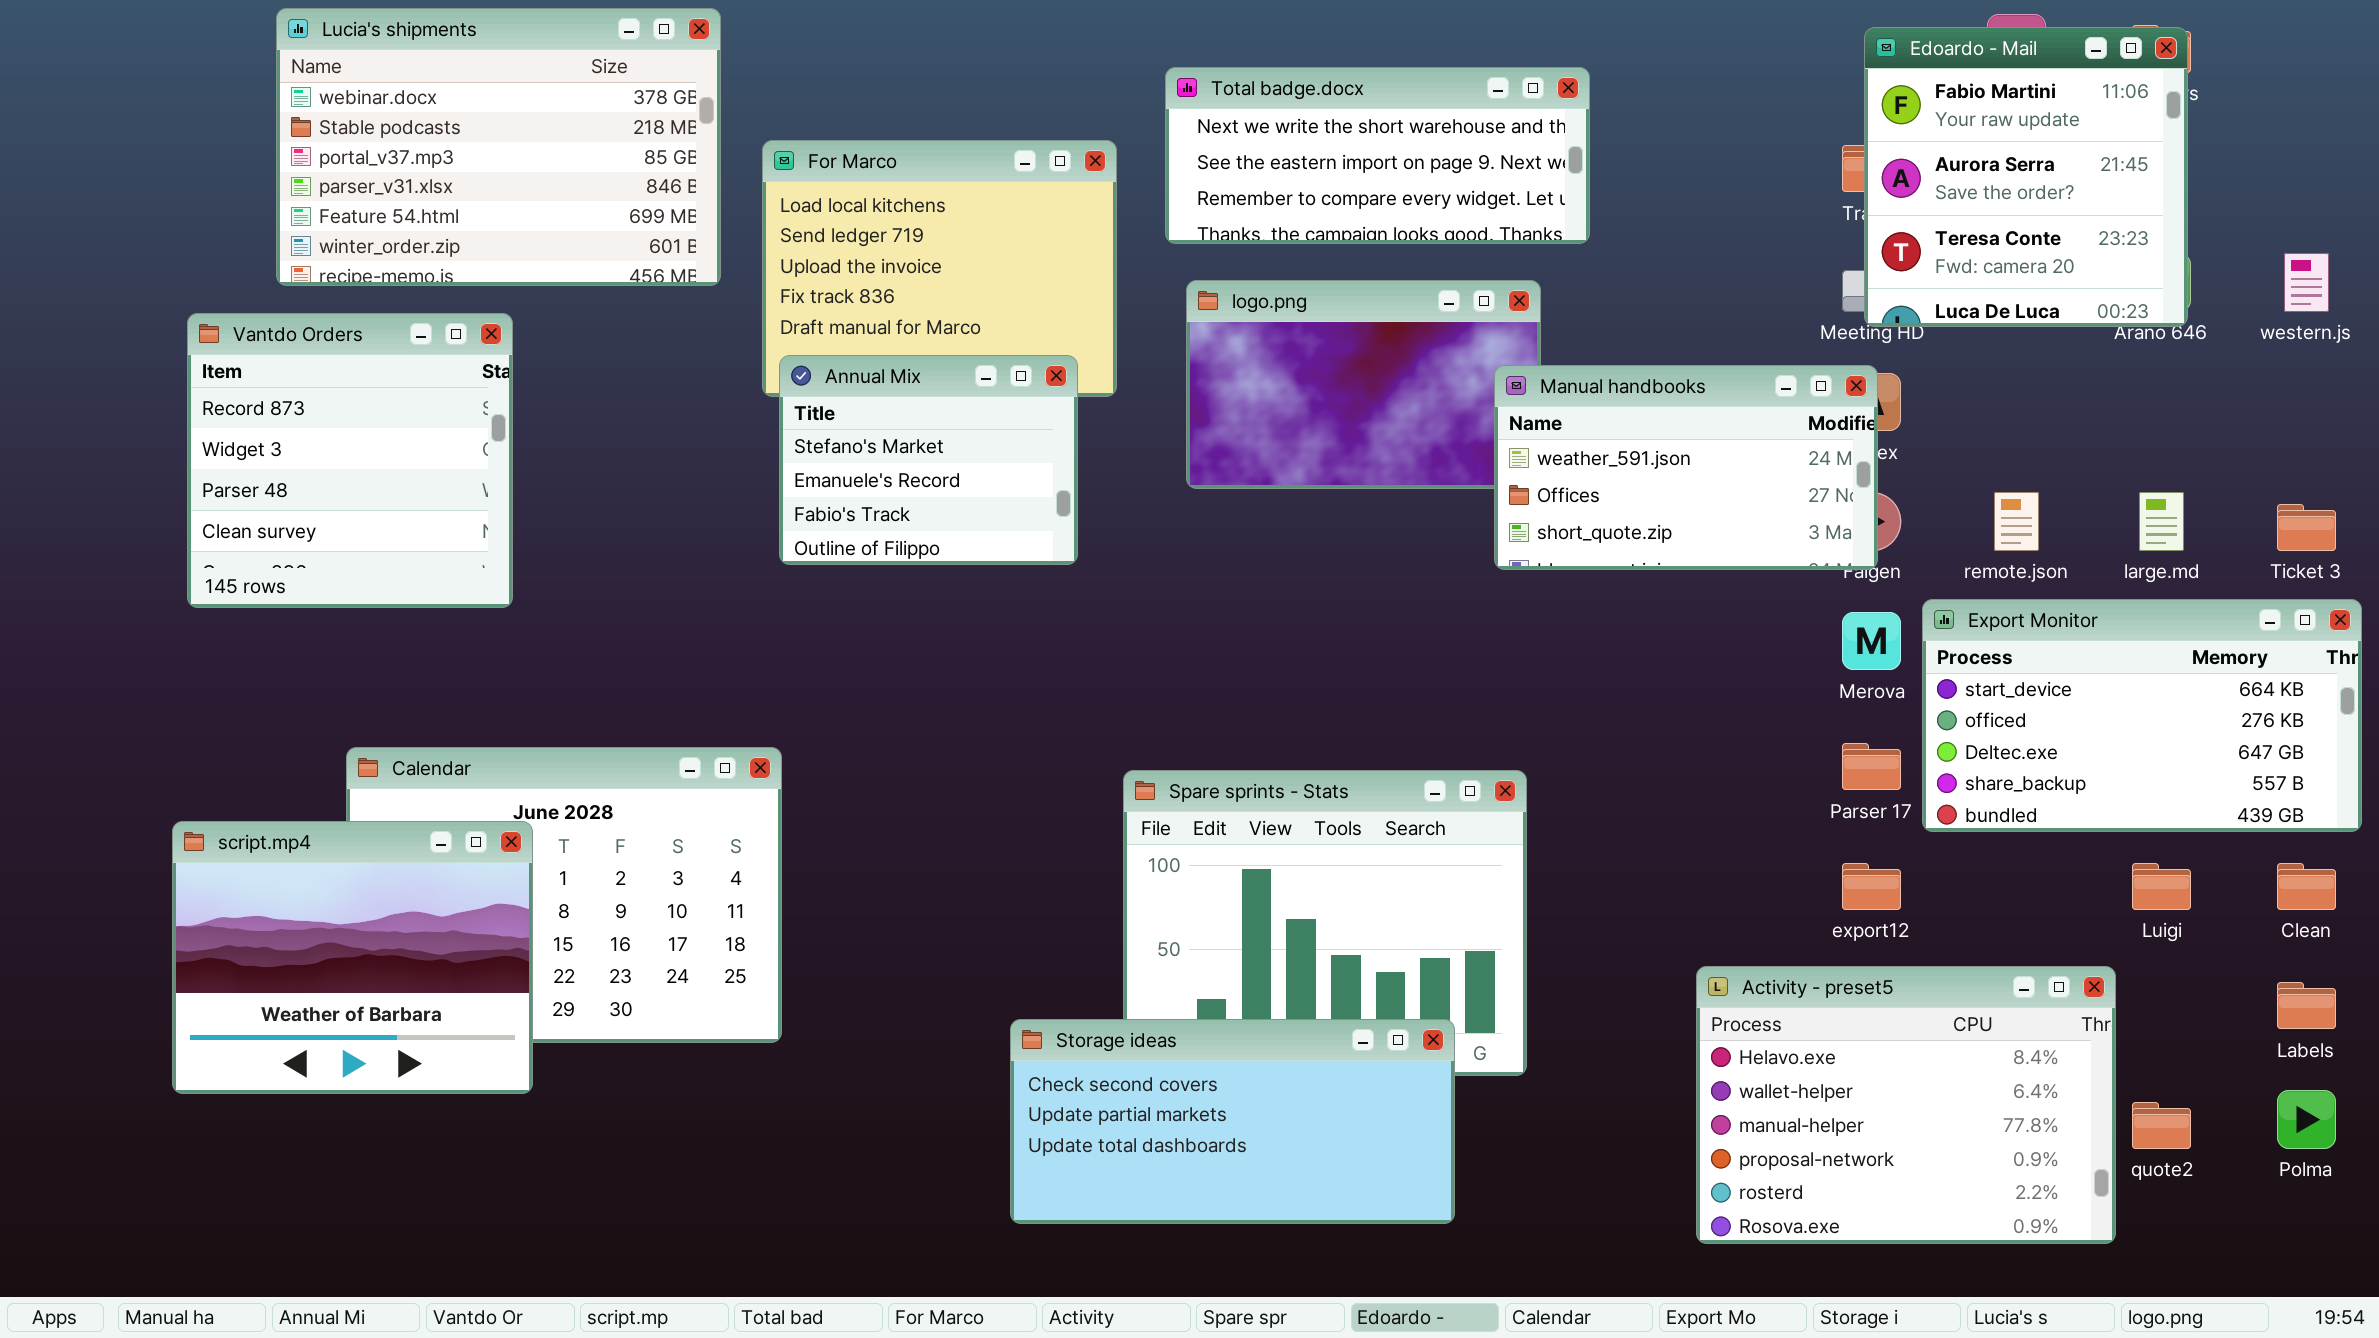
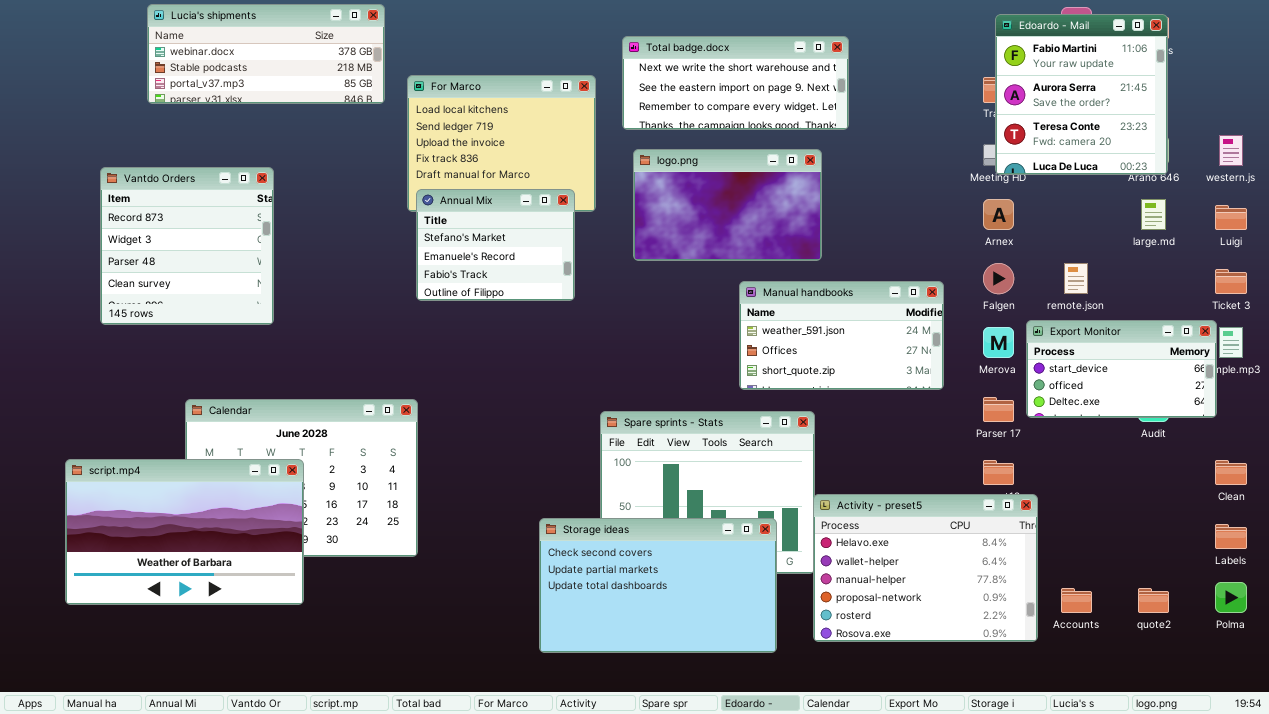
Lucia's shipments: [276,8,721,286] -> [147,4,385,104], resized
Manual handbooks: [1494,365,1878,570] -> [739,281,944,390], moved
large.md: [2139,492,2184,551] -> [1141,199,1166,230], moved
Export Monitor: [1922,599,2362,832] -> [1026,320,1217,418], resized
script.mp4: [172,821,533,1094] -> [65,459,304,605], moved, resized
Luigi: [2132,863,2191,910] -> [1215,205,1247,230], moved
Activity - preset5: [1696,966,2116,1244] -> [813,494,1038,642], moved
Storage ideas: [1010,1019,1455,1224] -> [539,518,777,653], resized

